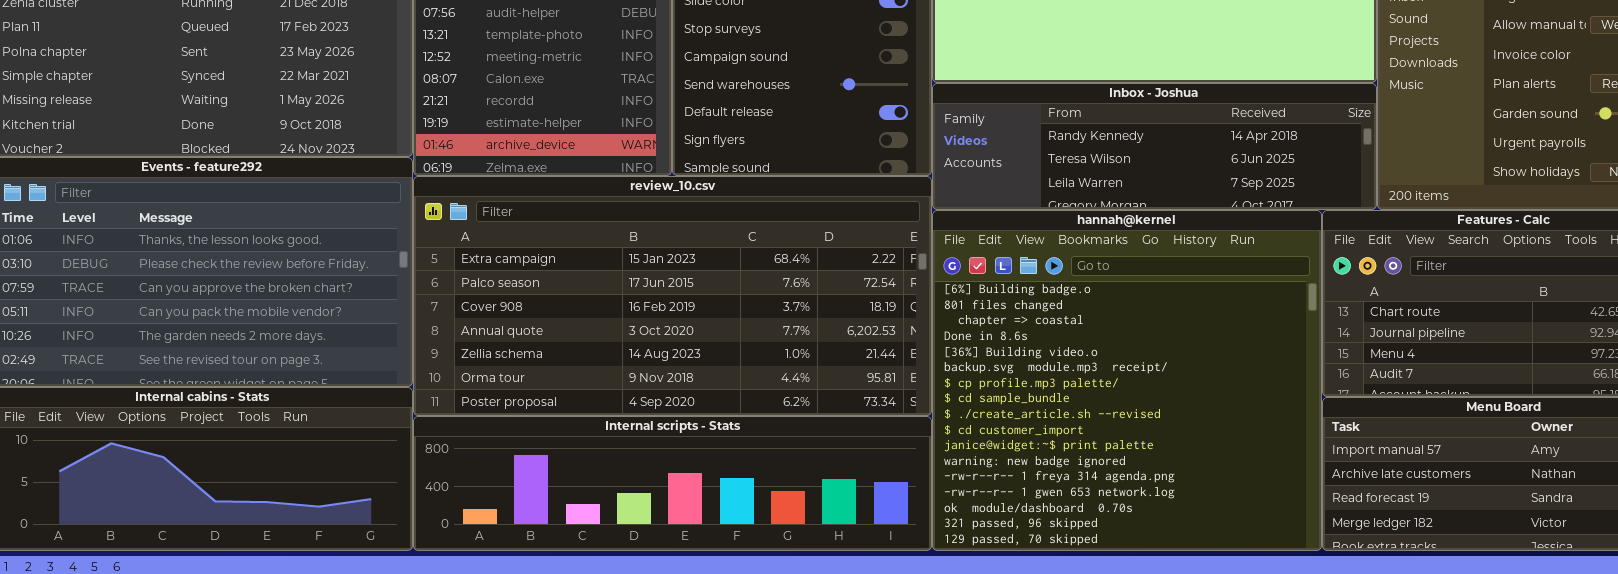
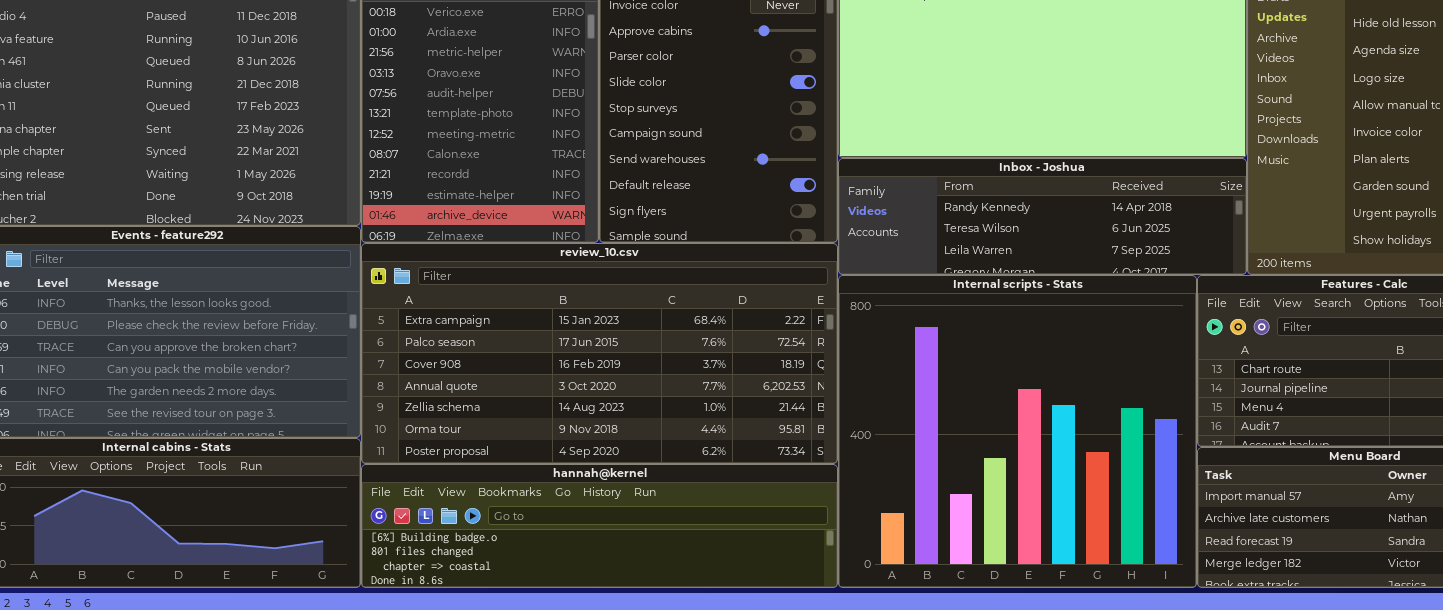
hannah@kernel: [932,210,1322,551] -> [361,464,838,588], moved, resized
Internal scripts - Stats: [413,416,932,551] -> [838,275,1197,588], moved, resized

